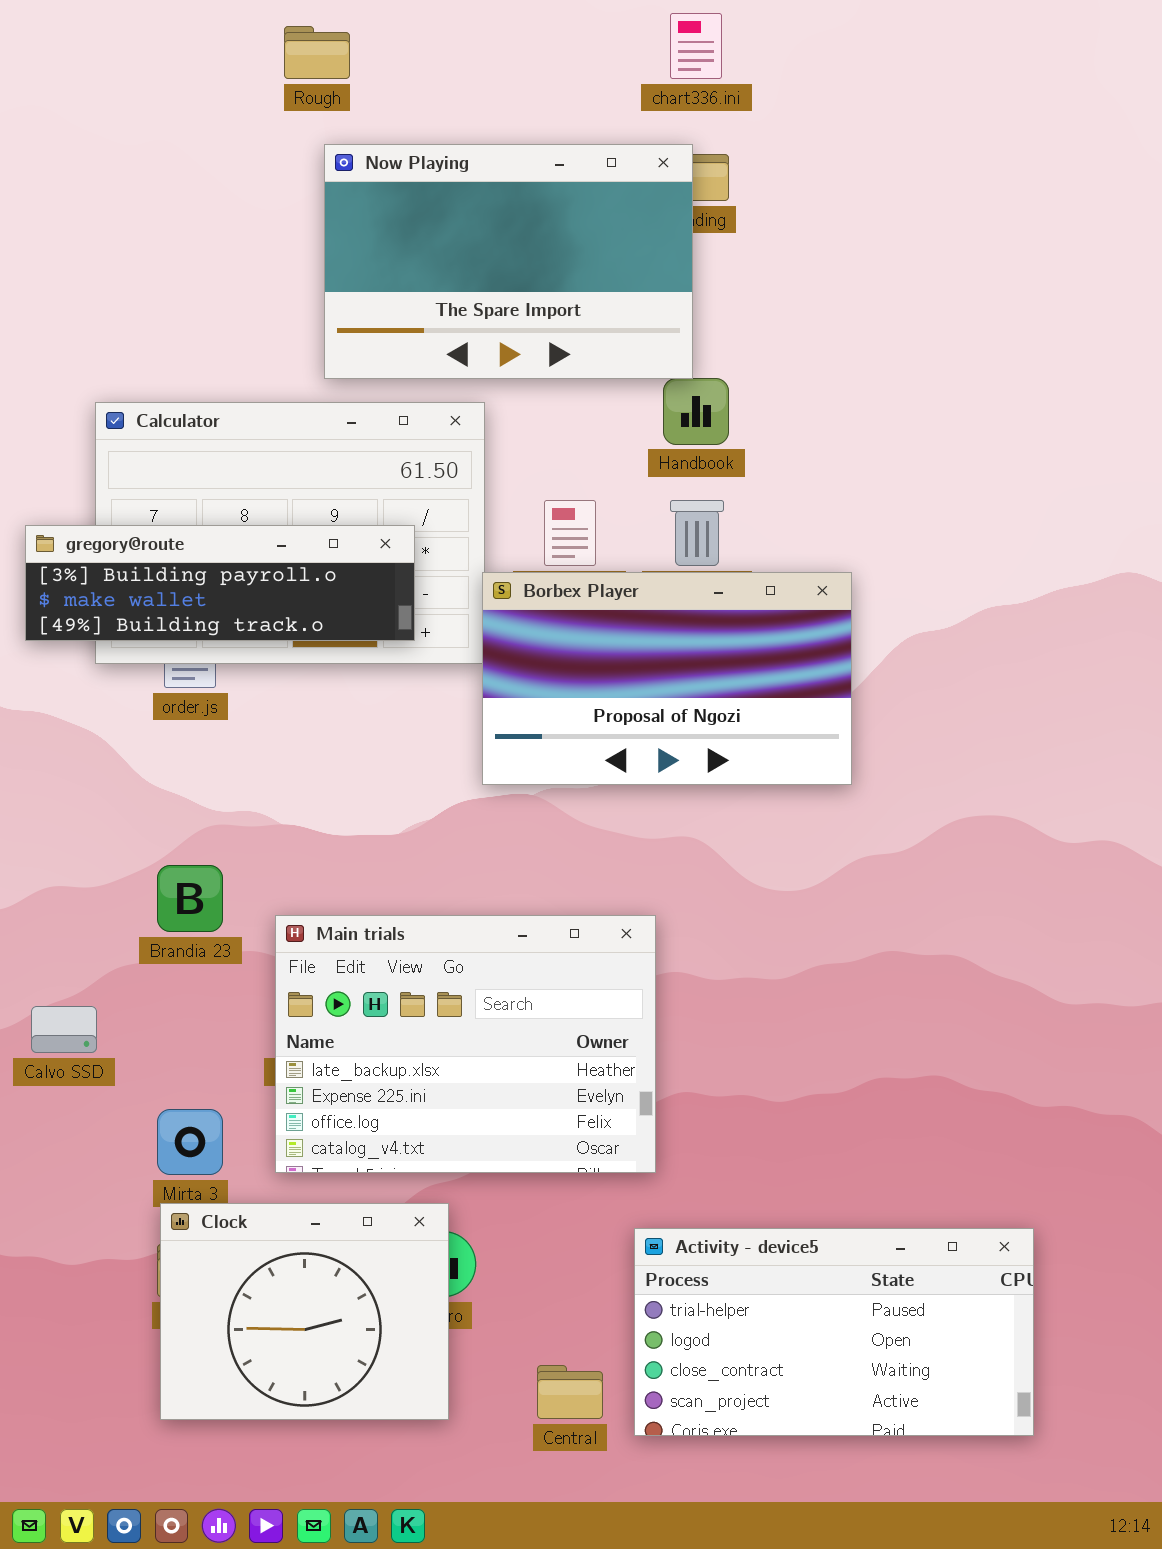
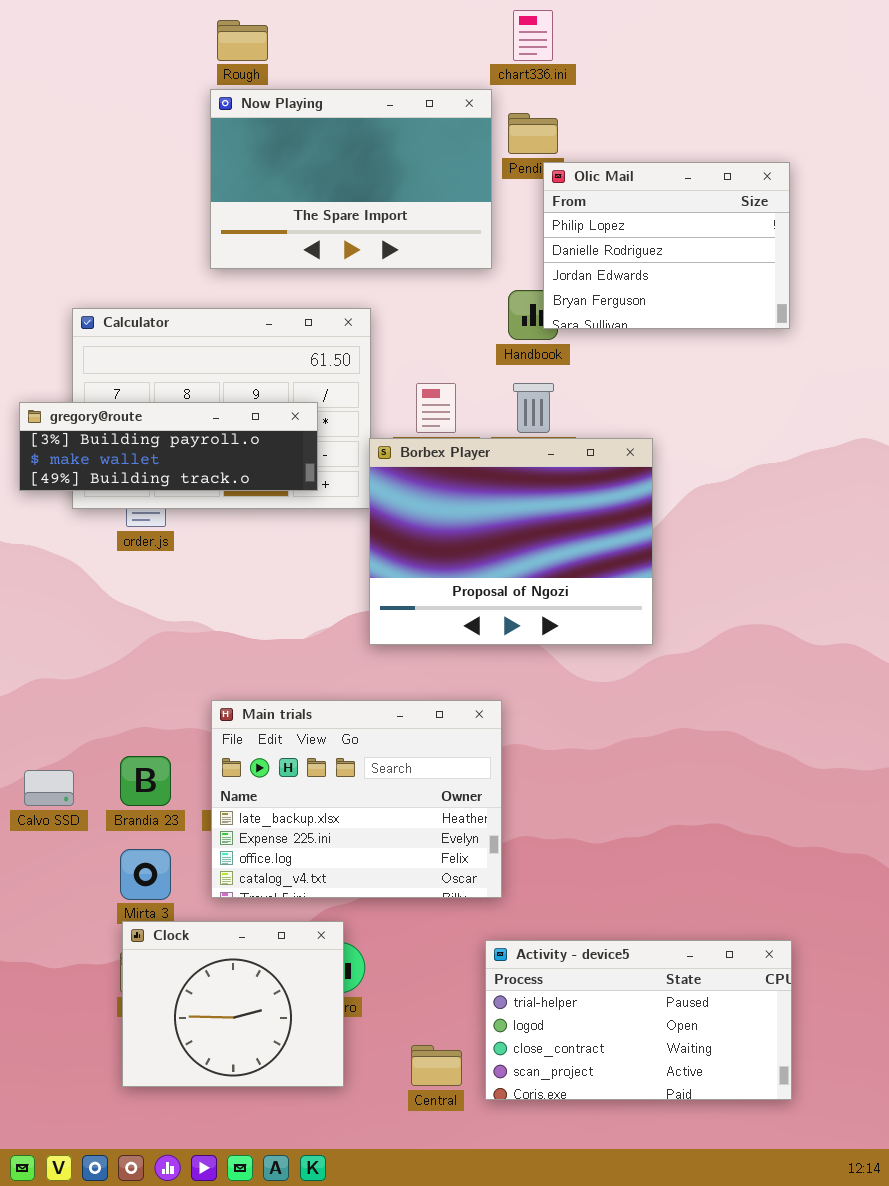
Now Playing: [324,144,693,379] -> [210,89,492,269], moved
Olic Mail: none -> [543,162,790,329], opened
Borbex Player: [482,572,852,785] -> [369,438,653,645], resized
Brandia 23: [157,865,223,932] -> [120,756,171,806], moved

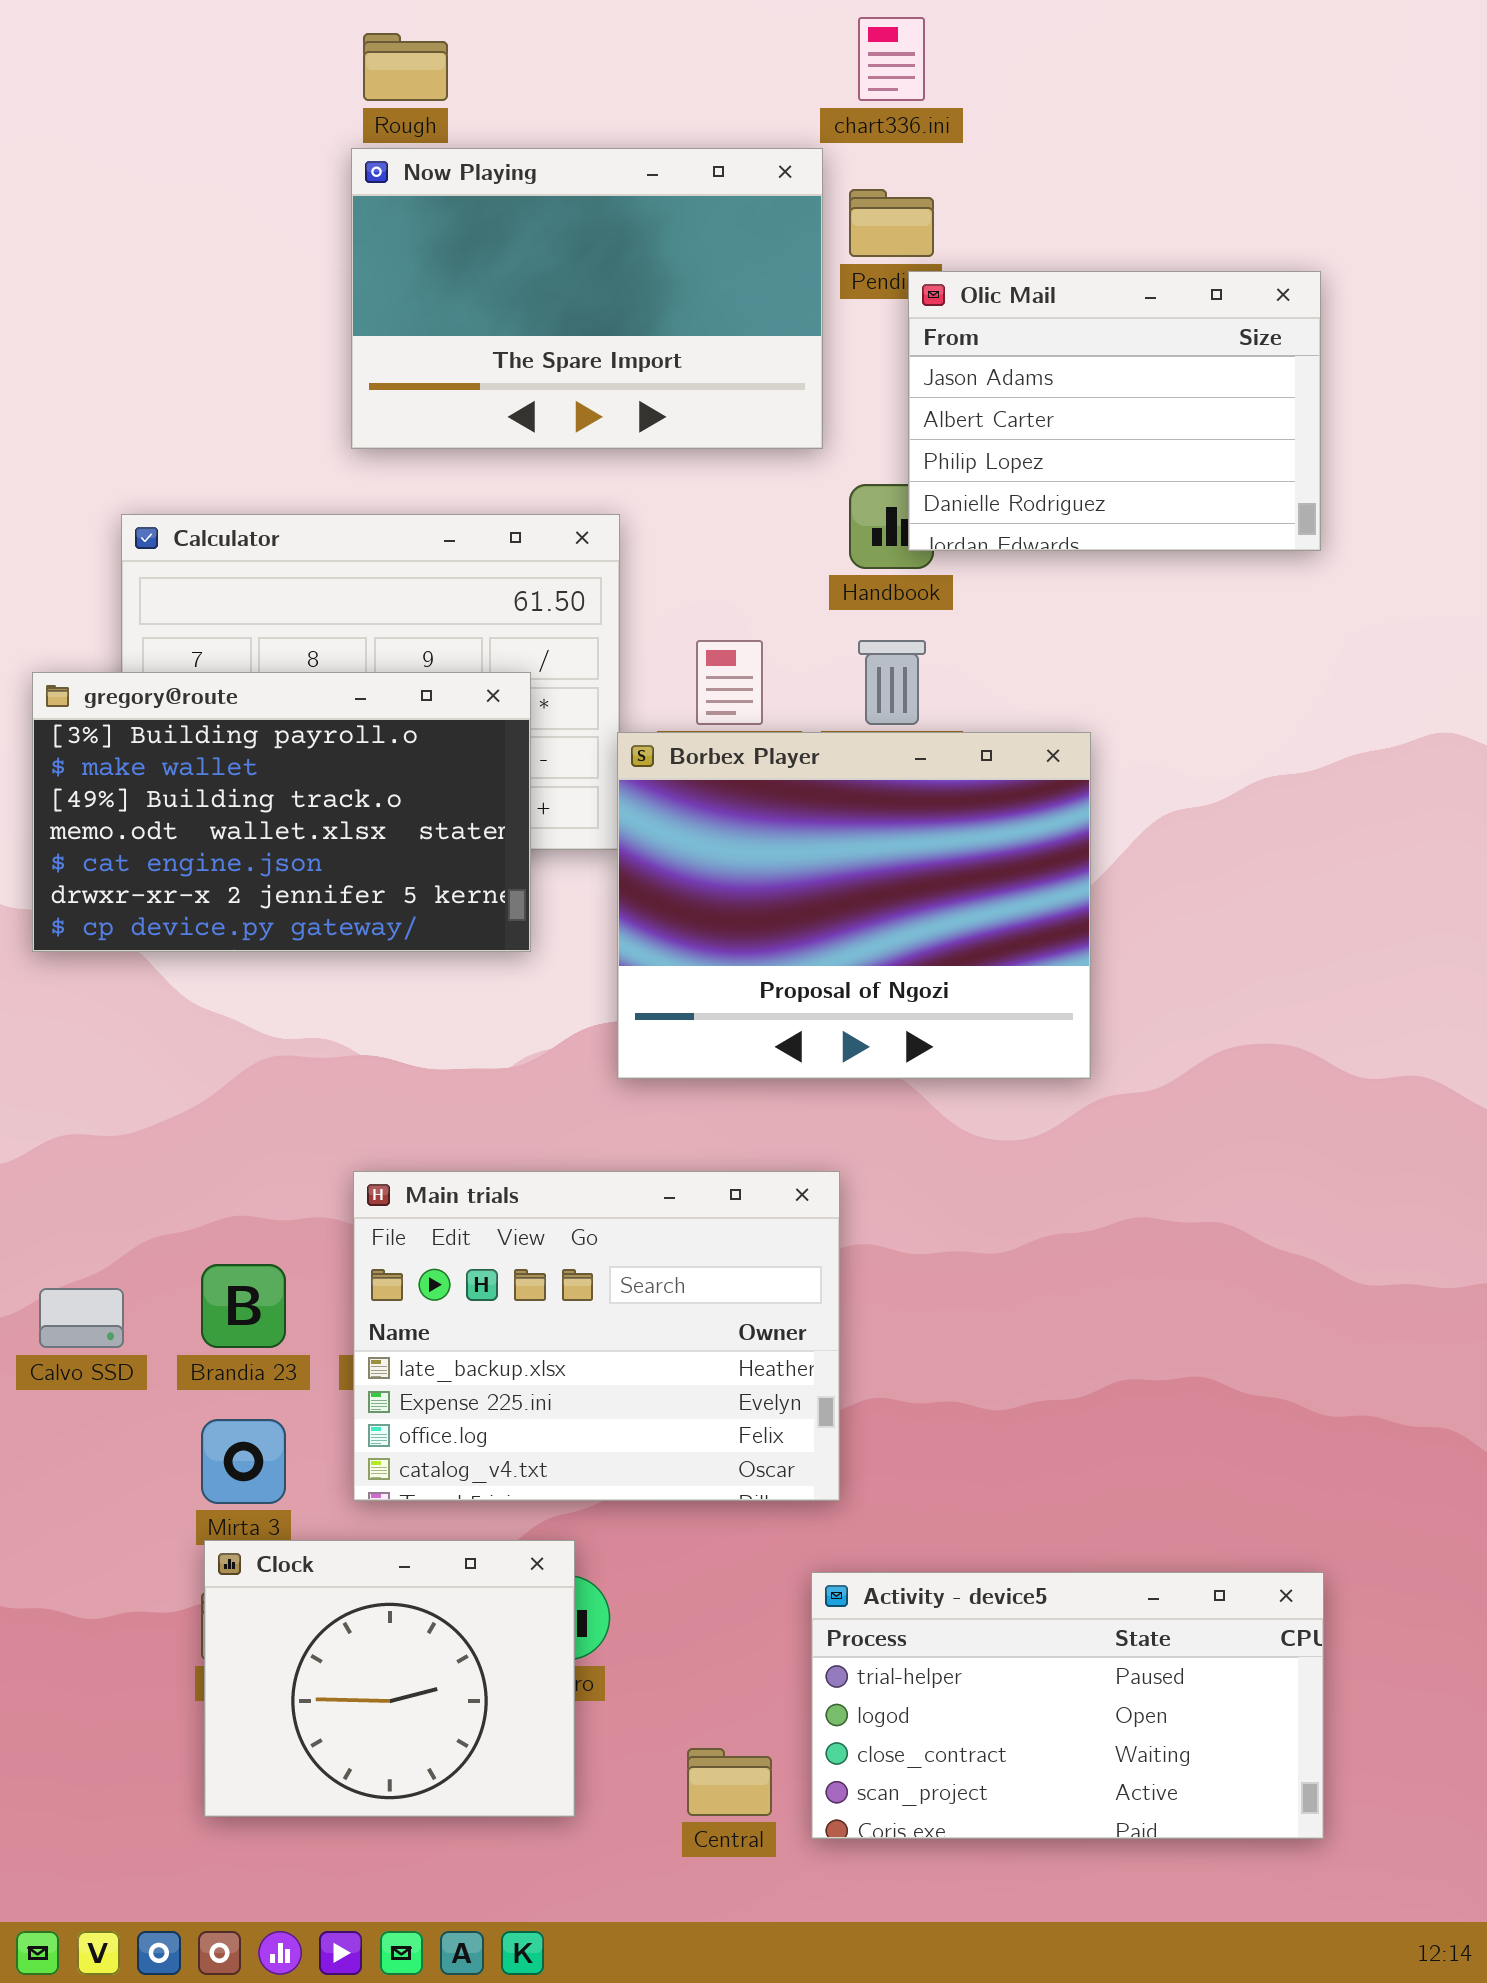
Olic Mail: [543,162,790,329] -> [908,271,1321,551], scrolled up 2 rows
gregory@route: [19,402,318,491] -> [32,672,531,952], resized

